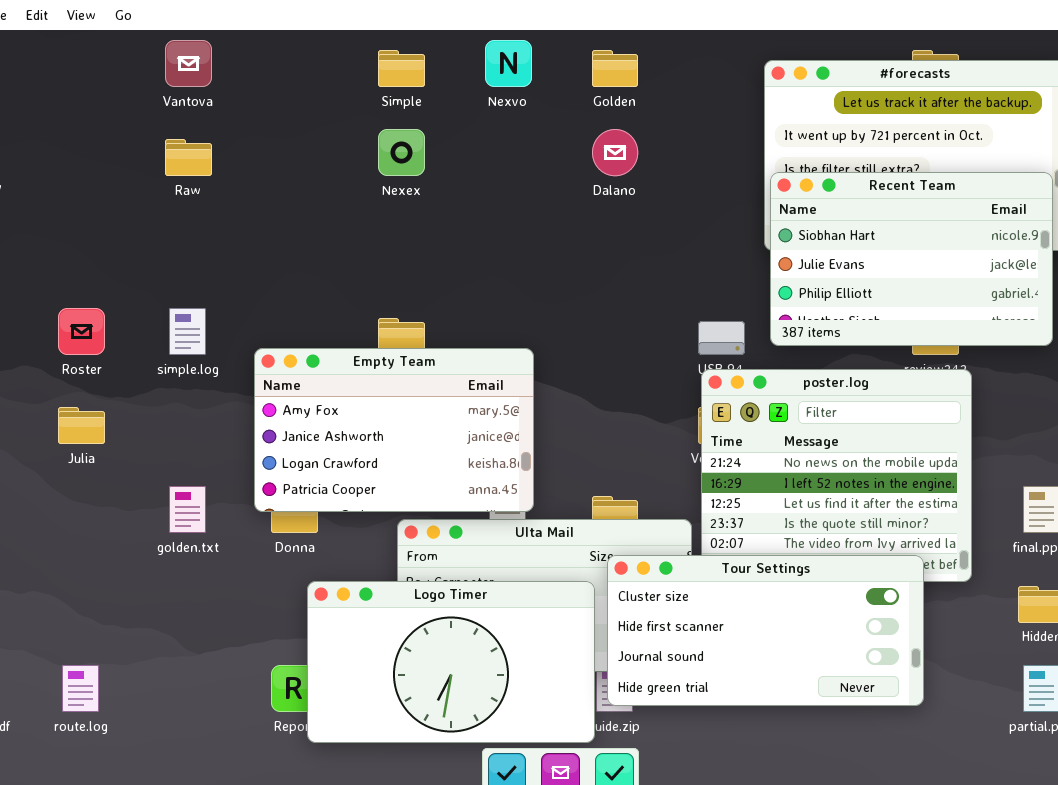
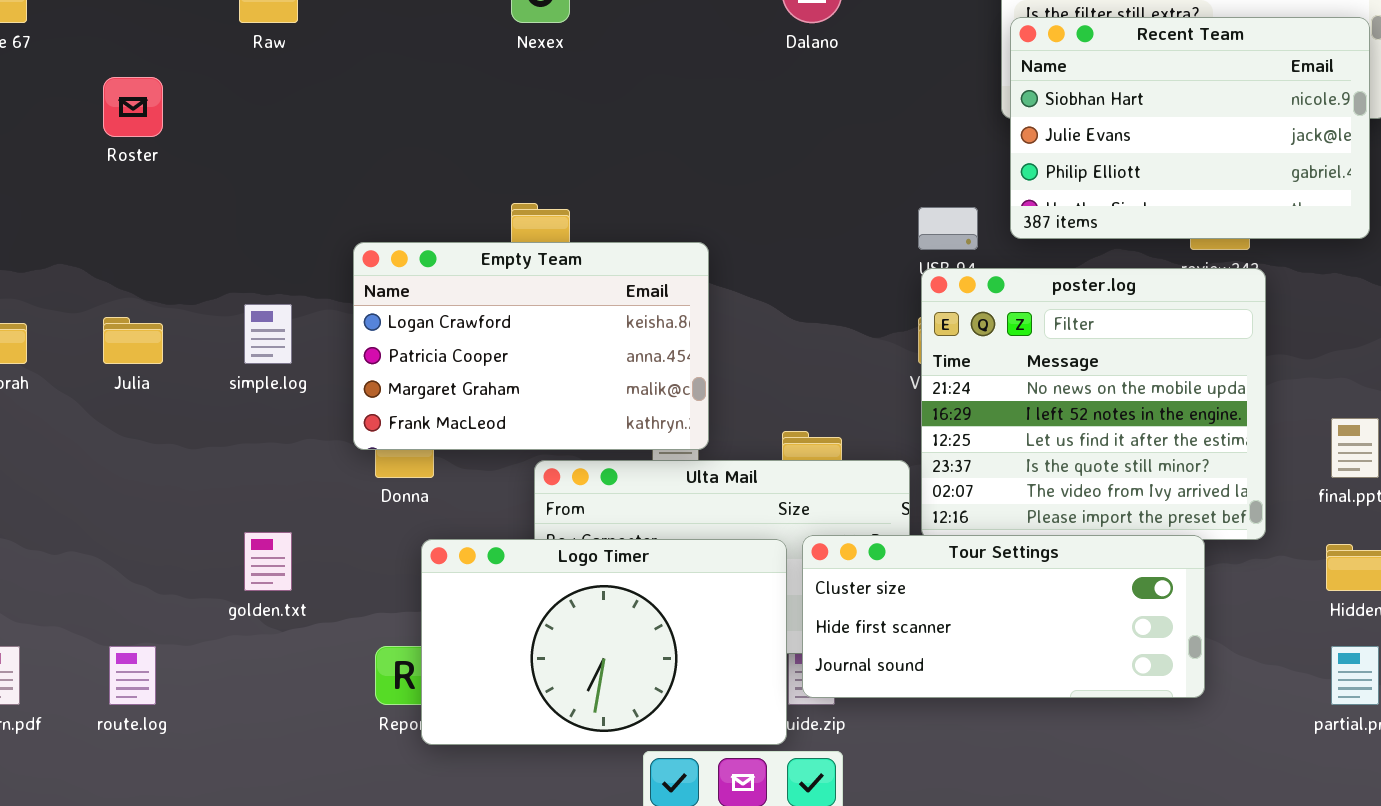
Roster: [58,308,105,355] -> [103,77,163,137], moved
simple.log: [169,308,206,355] -> [244,304,292,364], moved
Empty Team: [254,348,534,512] -> [353,242,709,450], scrolled down 2 rows
golden.txt: [169,486,206,533] -> [244,532,292,591], moved
Tour Settings: [607,555,924,706] -> [802,535,1205,698], resized

